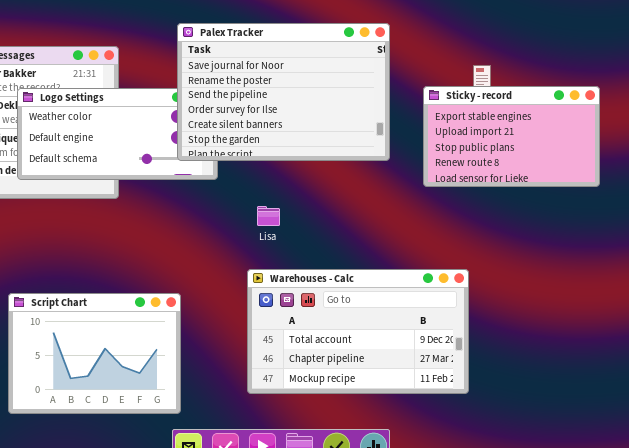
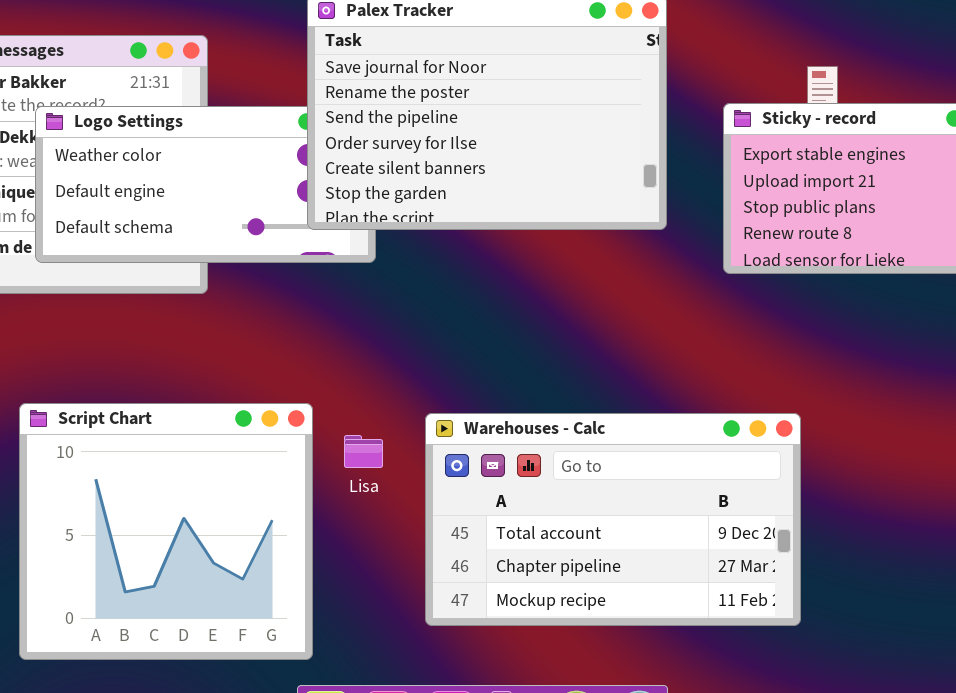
Lisa: [257,206,280,226] -> [344,435,383,468], moved
Script Chart: [8,293,181,414] -> [19,403,313,660], resized

